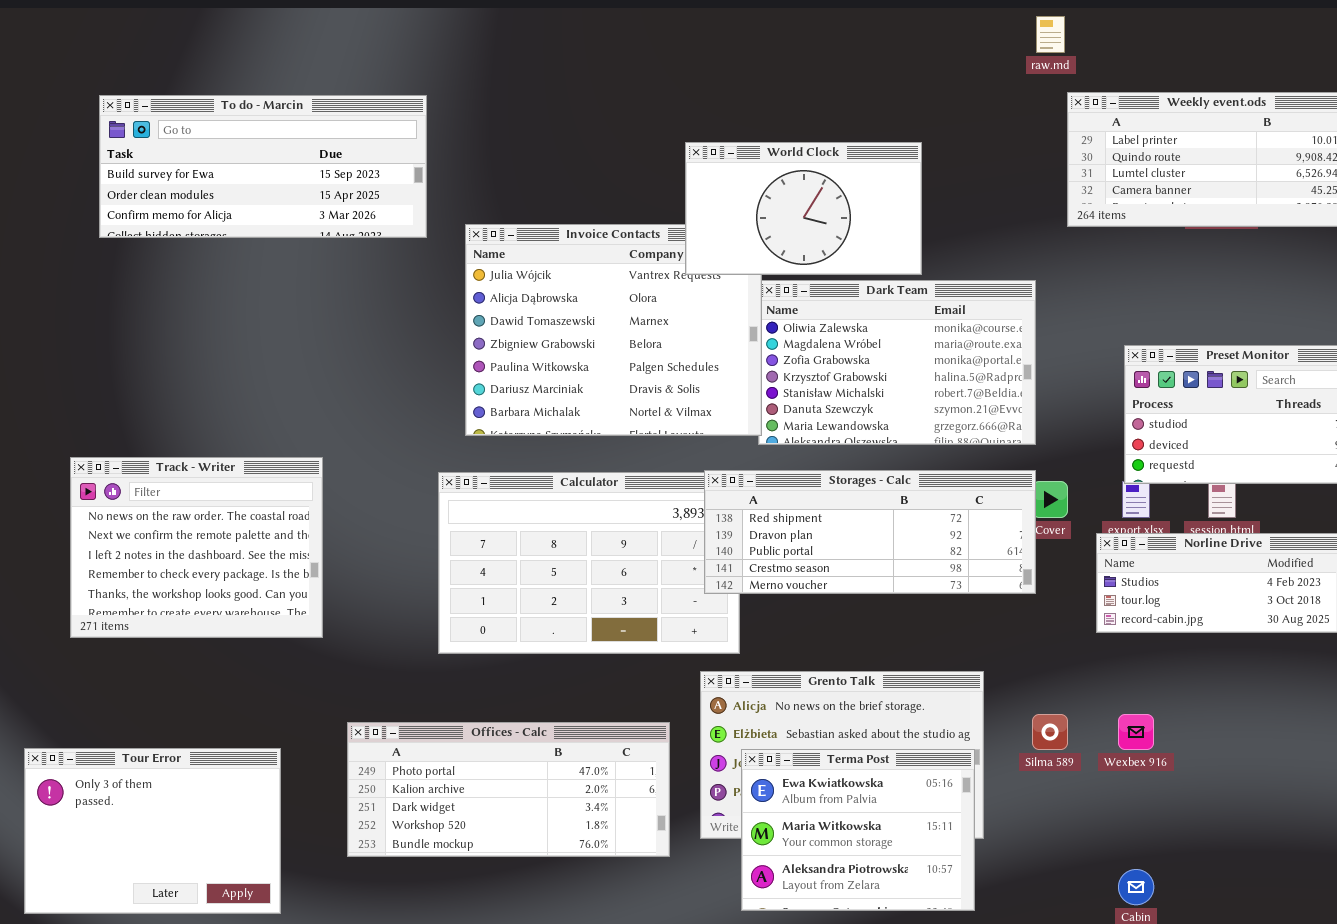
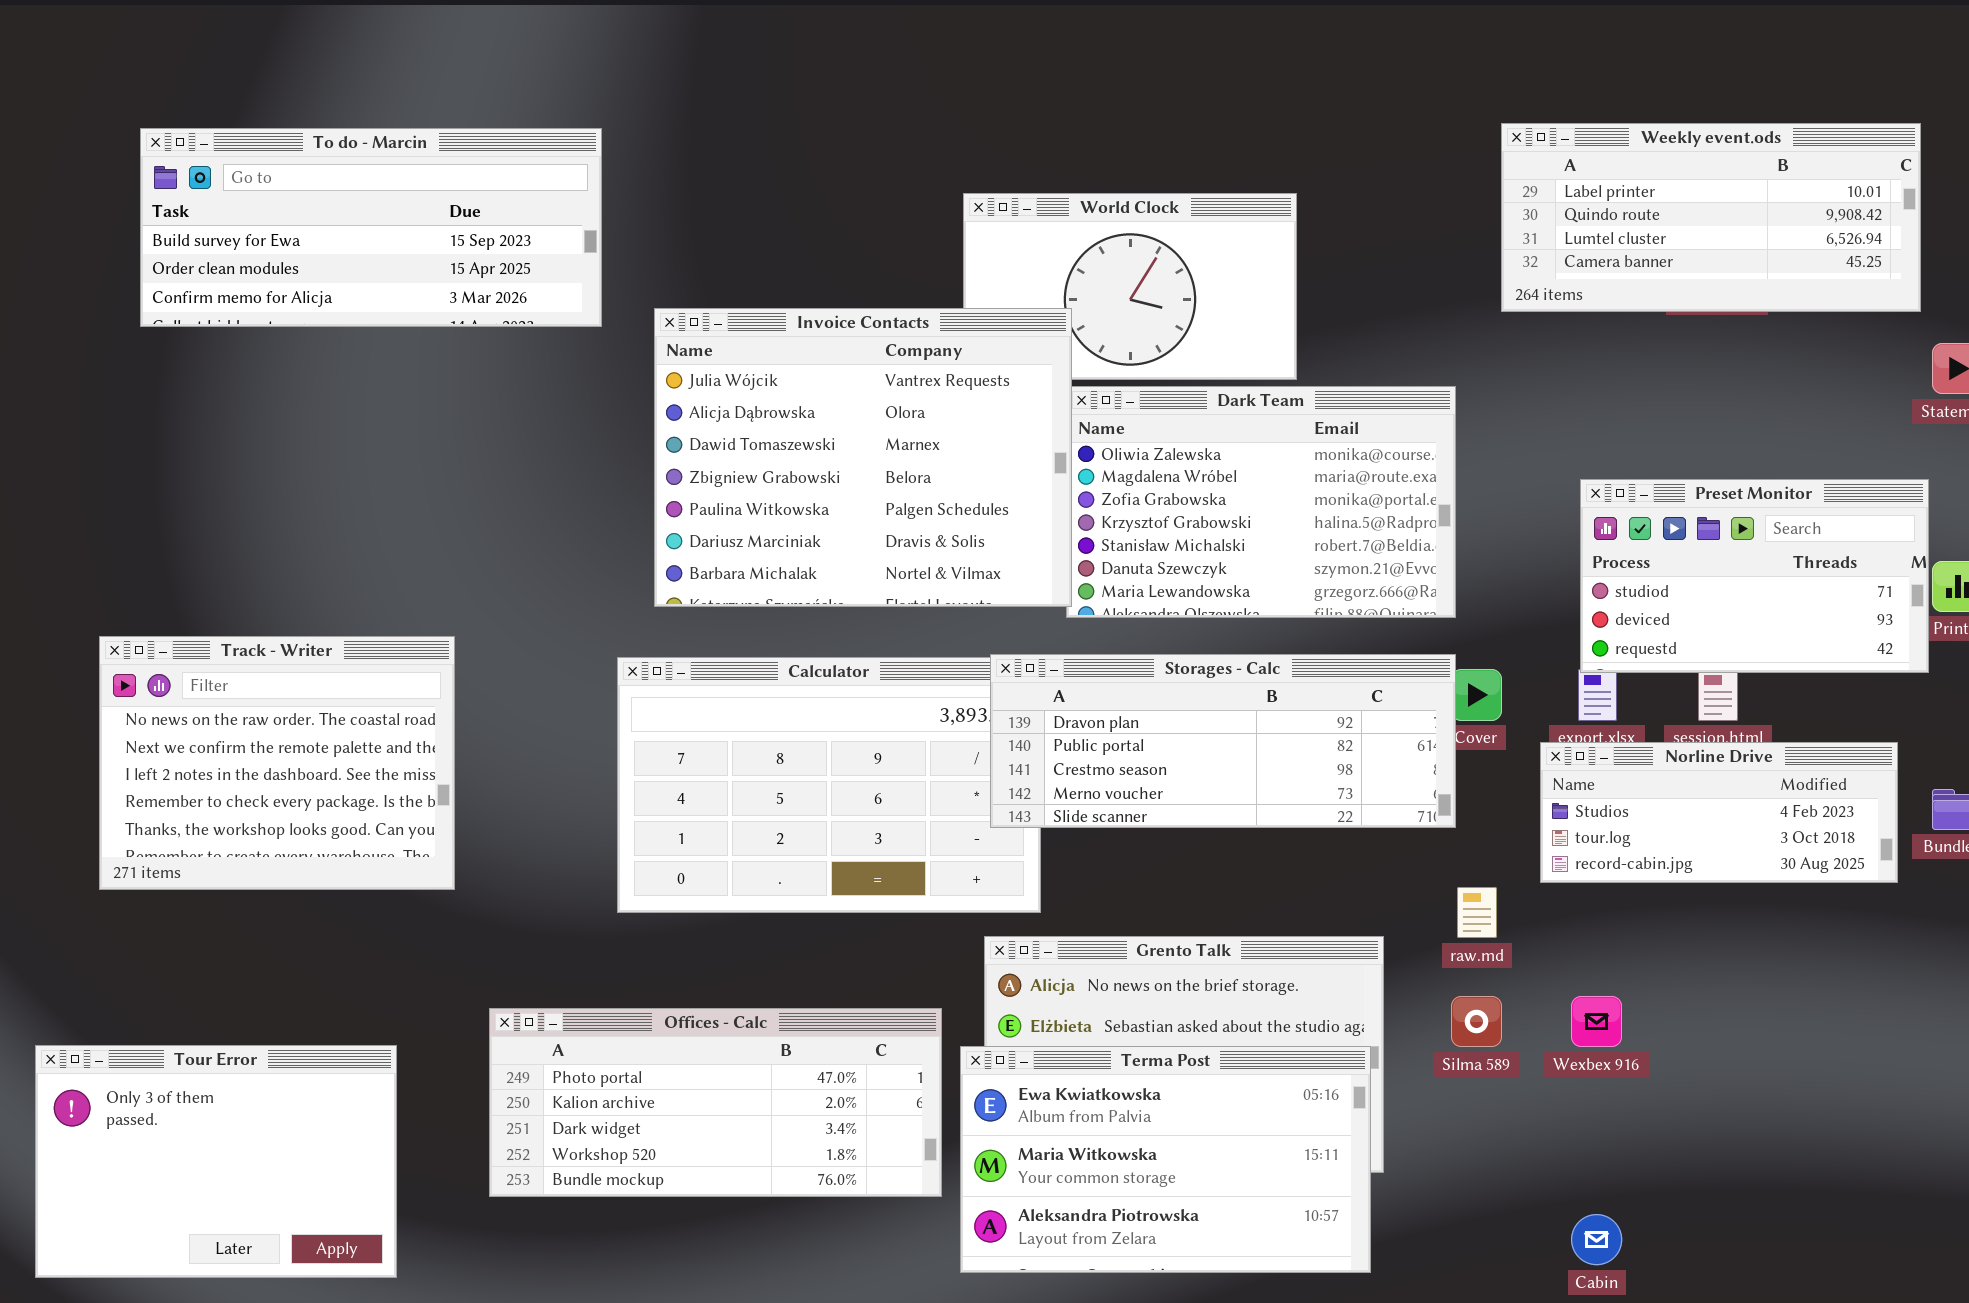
raw.md: [1036,16,1065,53] -> [1457,887,1497,938], moved
Invoice Contacts: [465,224,762,436] -> [654,308,1072,607], raised
Storages - Calc: [704,470,1036,594] -> [990,654,1456,828], scrolled down 1 row
Terma Post: [741,749,975,911] -> [960,1046,1371,1273], resized

